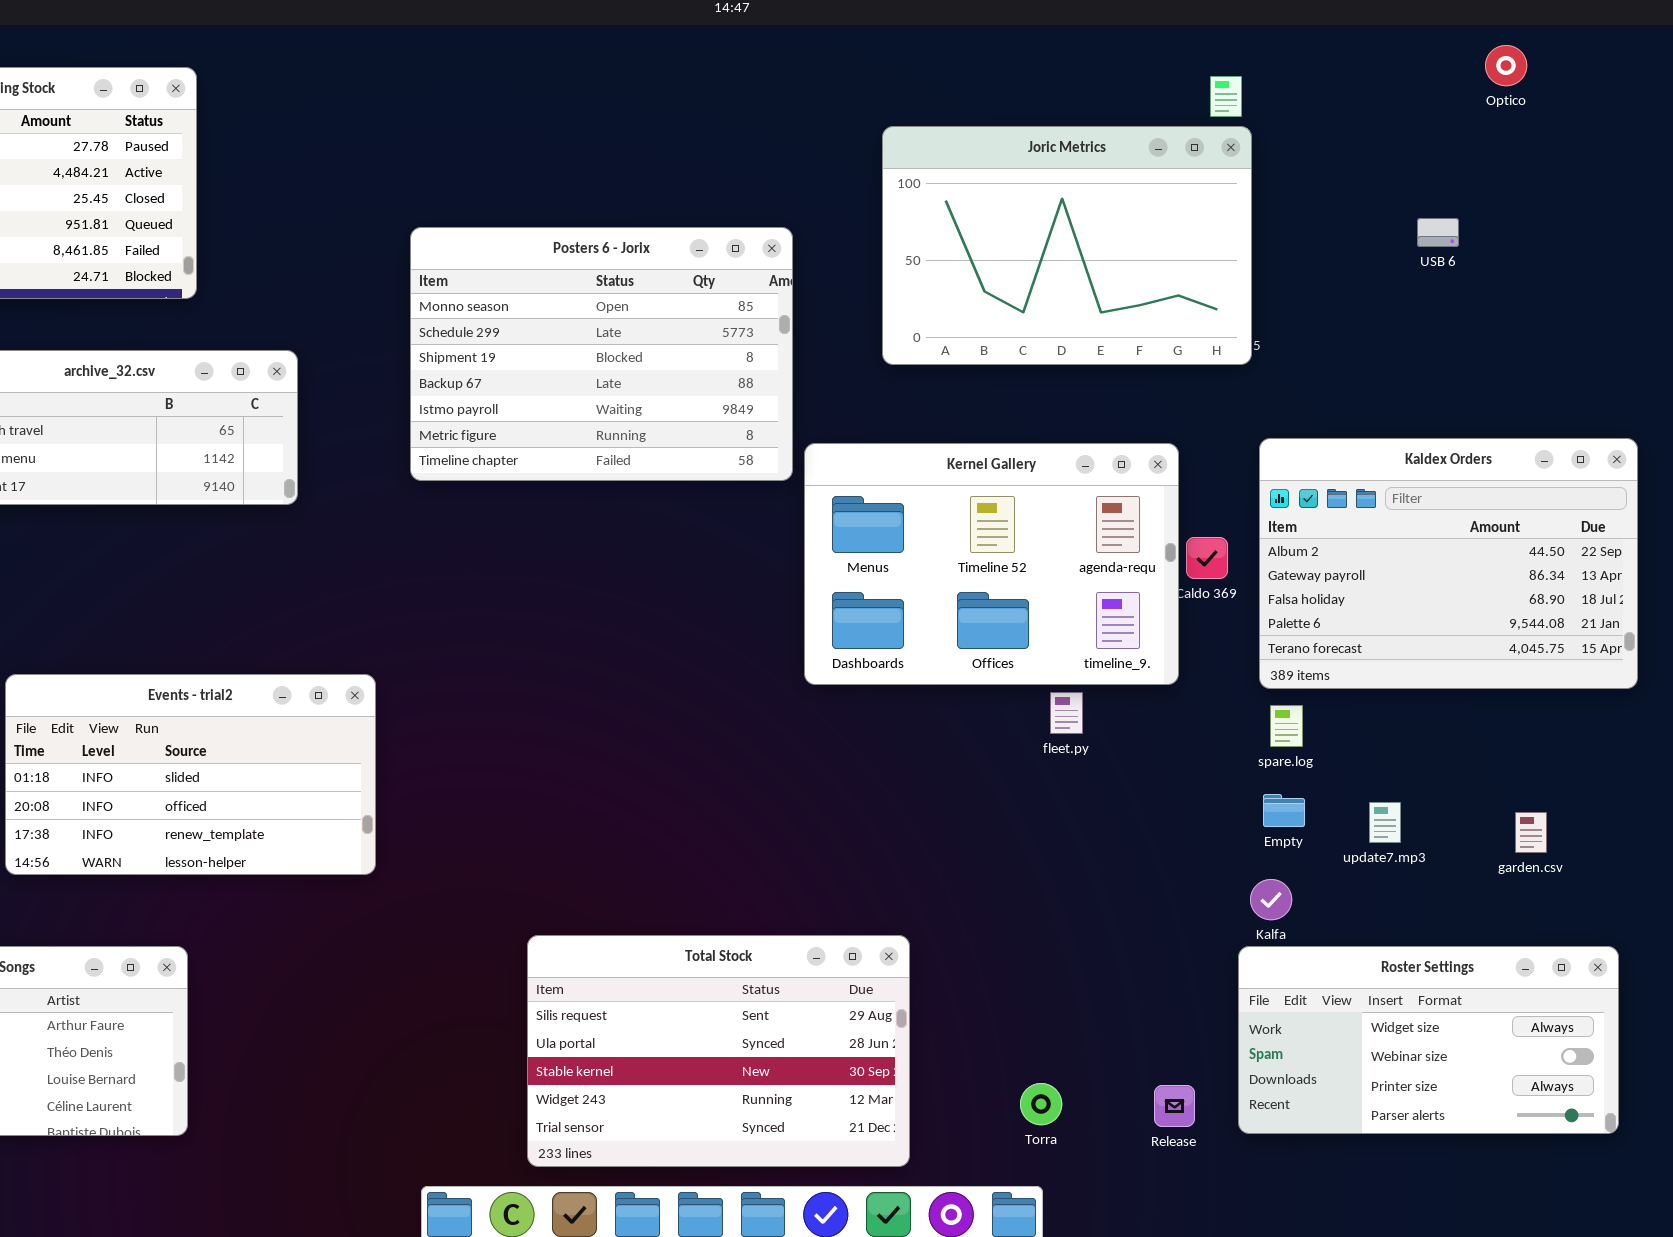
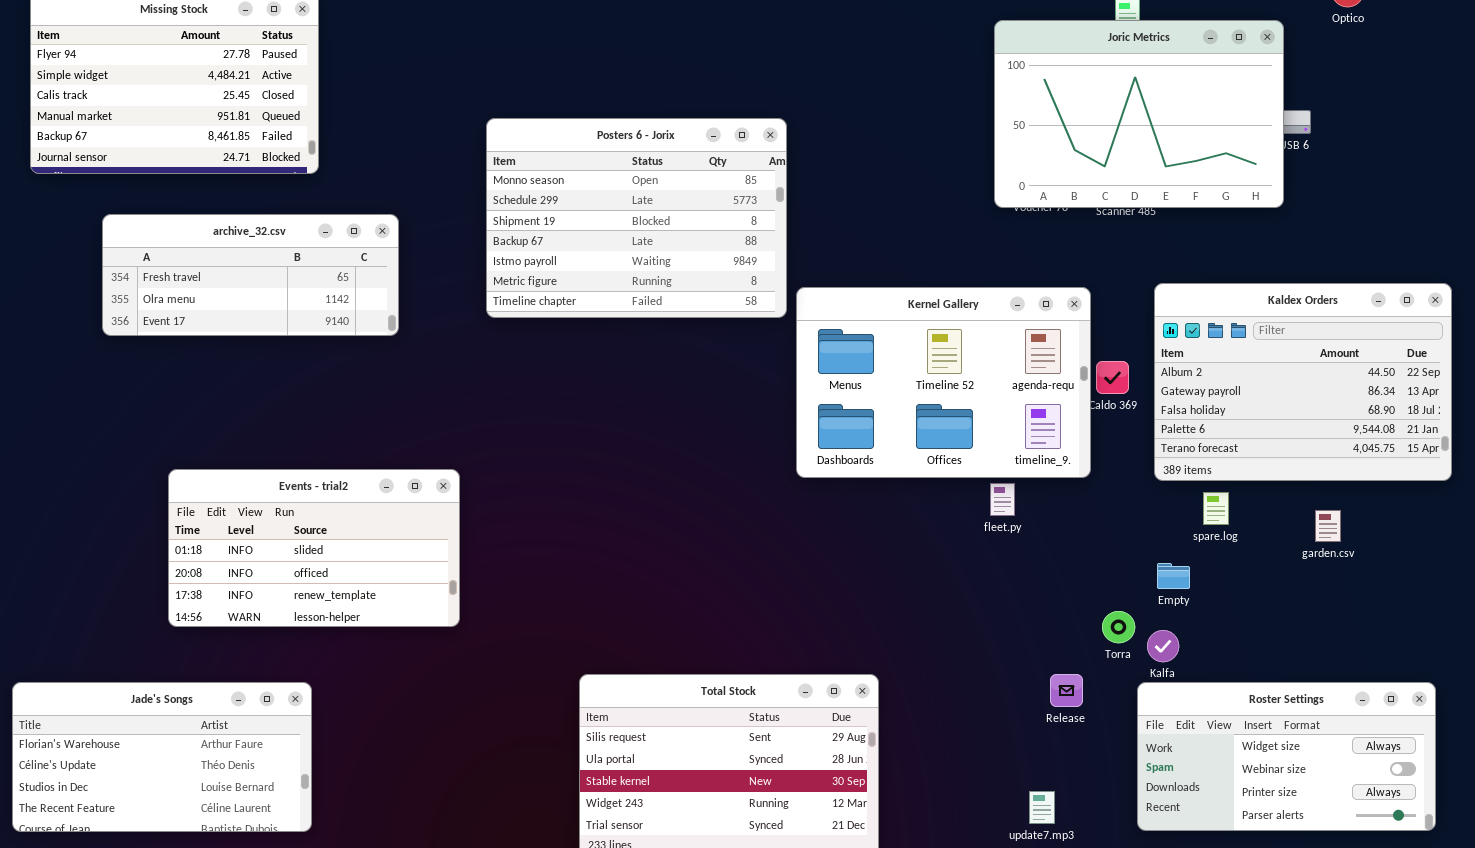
Joric Metrics: [882,126,1252,365] -> [994,20,1284,208], moved
spare.log: [1270,705,1303,747] -> [1203,492,1229,525], moved
update7.mp3: [1369,802,1401,843] -> [1029,791,1055,824], moved
garden.csv: [1515,812,1547,853] -> [1315,510,1341,542], moved
Torra: [1020,1083,1062,1125] -> [1102,611,1135,643], moved
Release: [1154,1085,1195,1127] -> [1050,674,1083,707], moved

